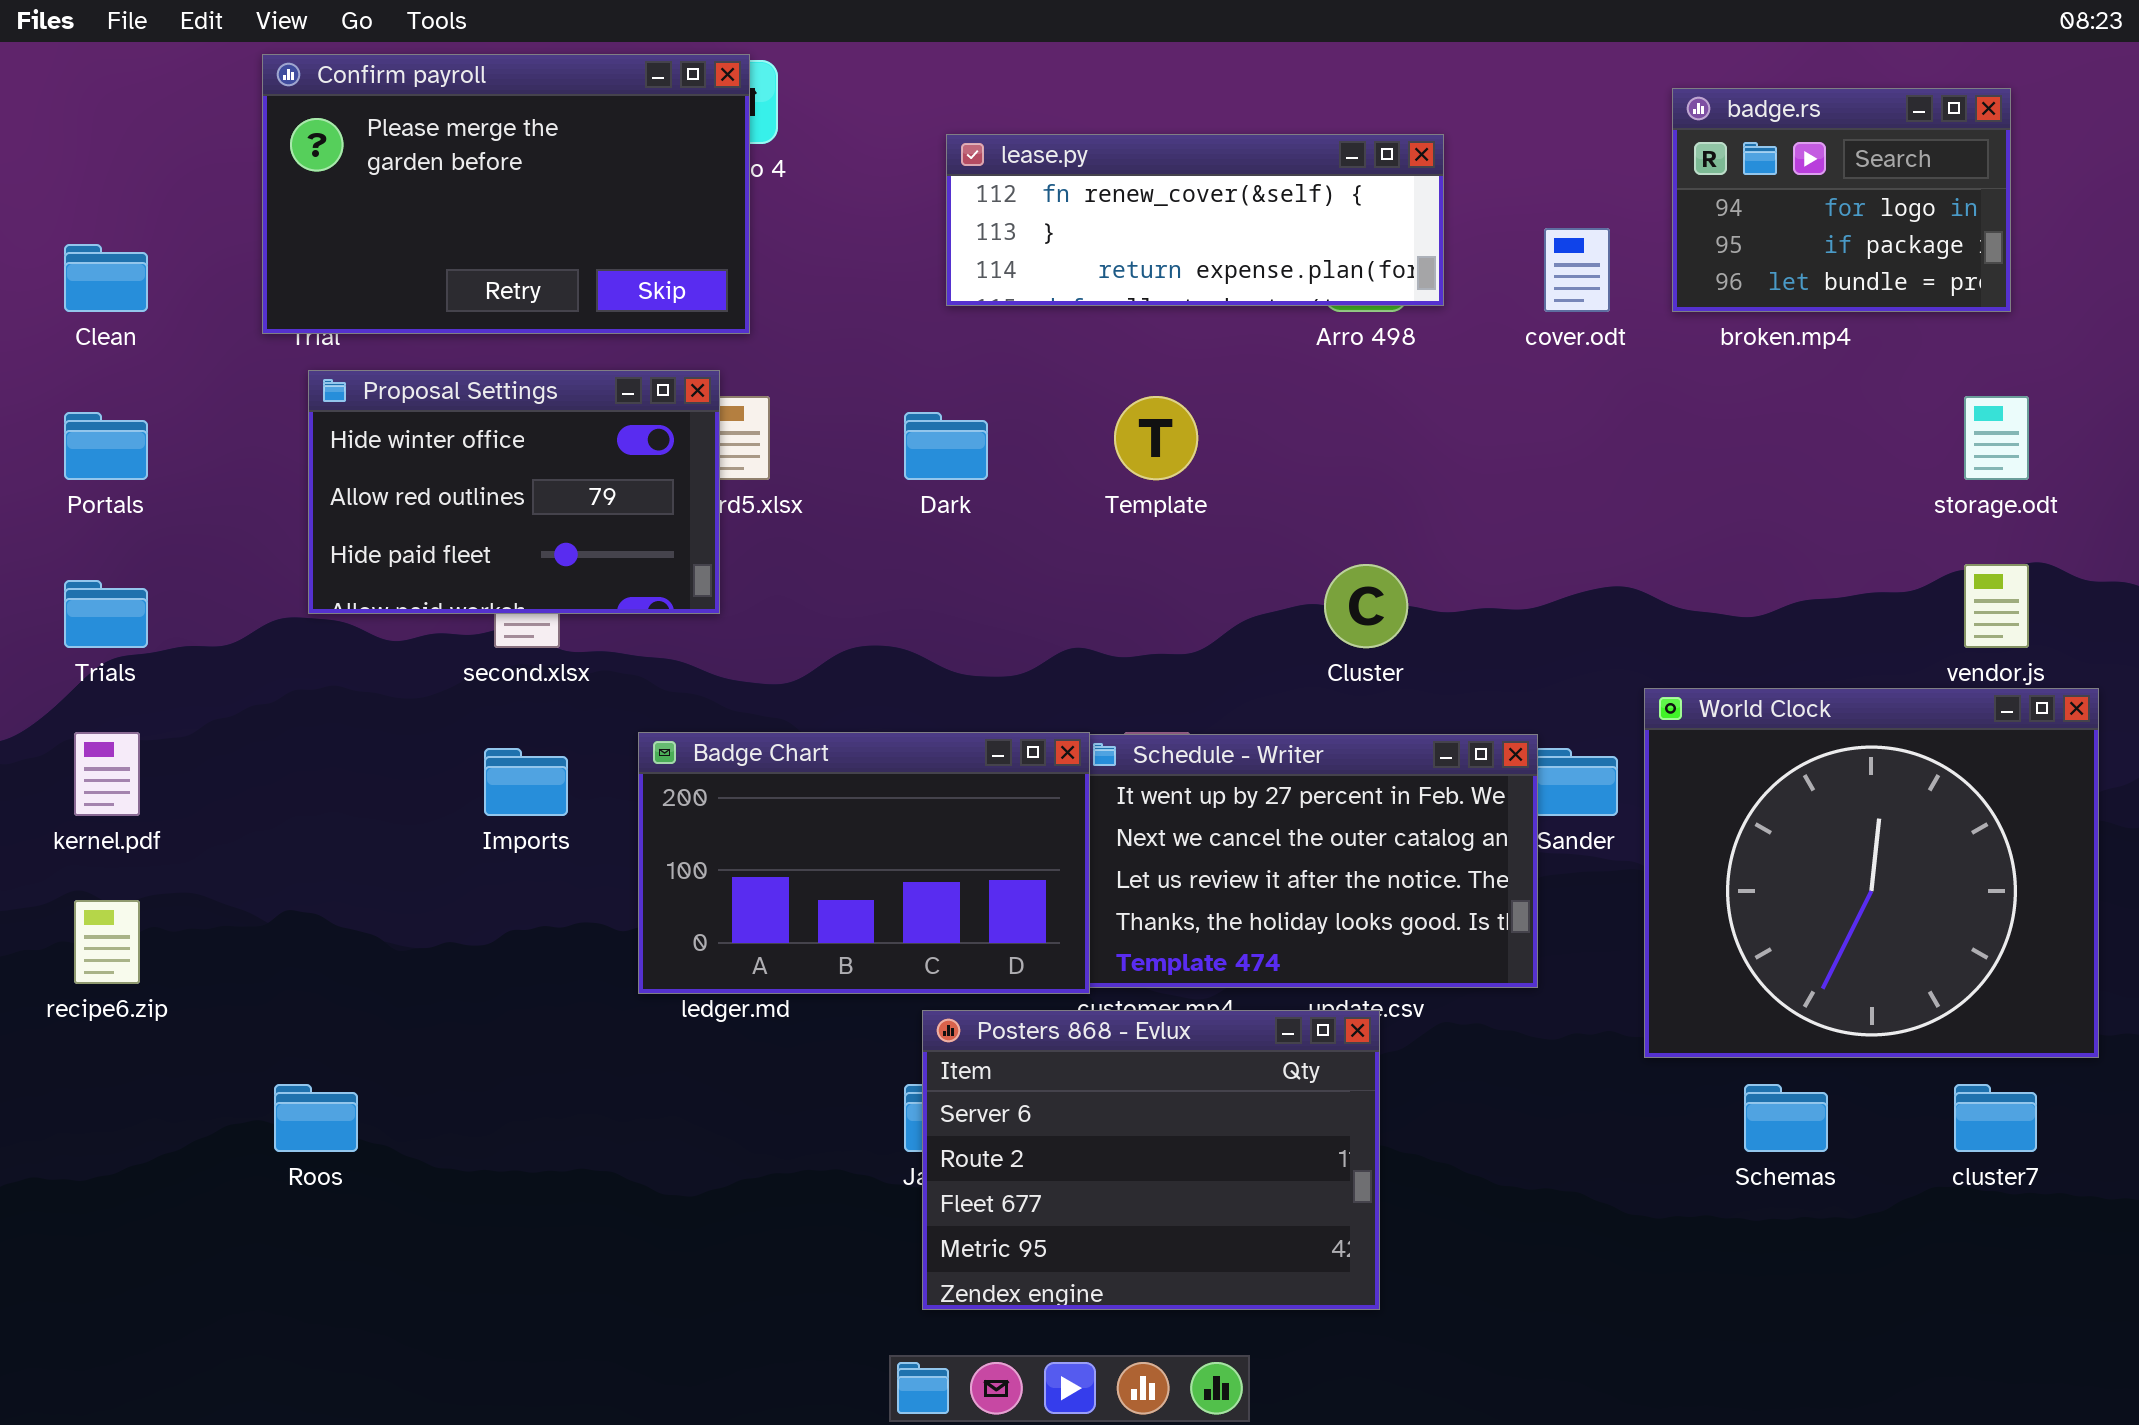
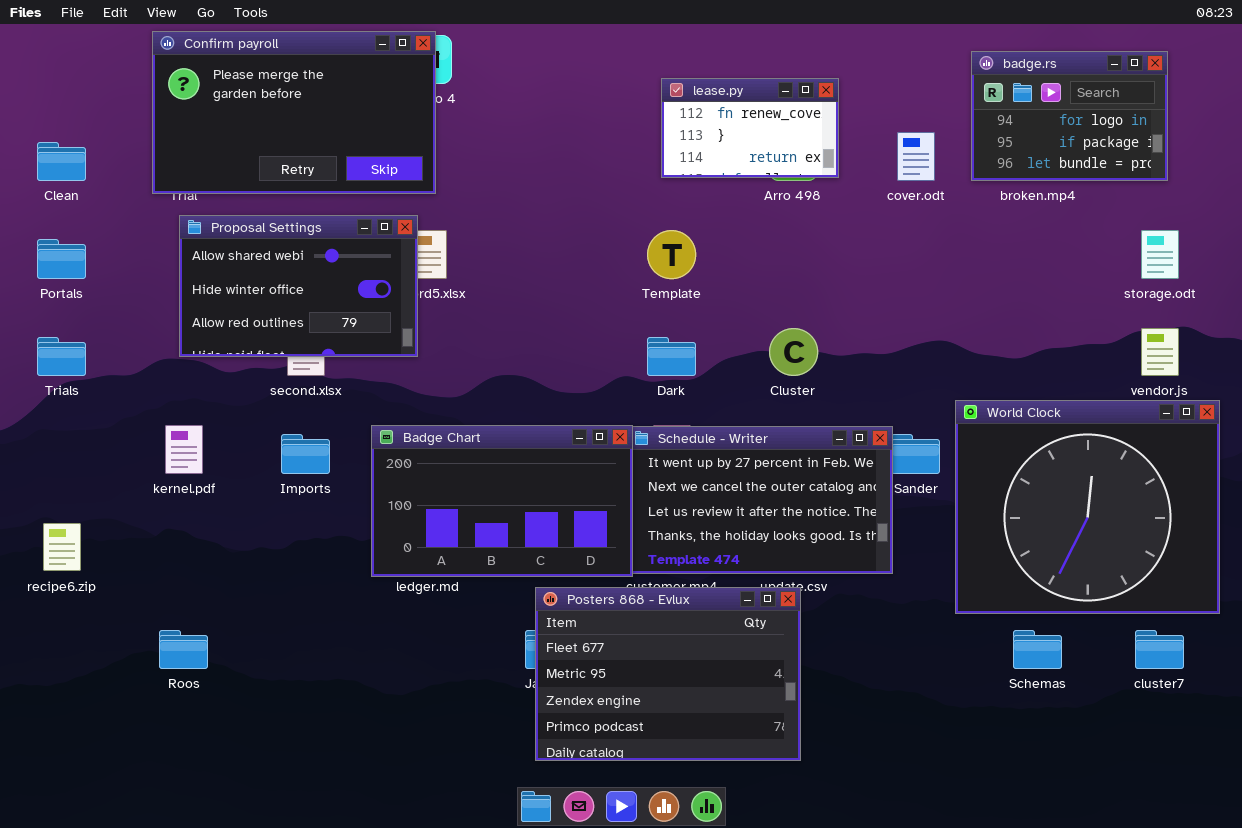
lease.py: [946,134,1444,306] -> [661,78,839,178], resized
Proposal Settings: [308,370,720,614] -> [179,215,418,357], scrolled up 1 row
Dark: [904,412,988,480] -> [647,337,696,376], moved
kernel.pdf: [74,732,140,816] -> [165,425,203,474], moved
Posters 868 - Evlux: [922,1010,1380,1310] -> [535,587,801,761], scrolled down 2 rows

